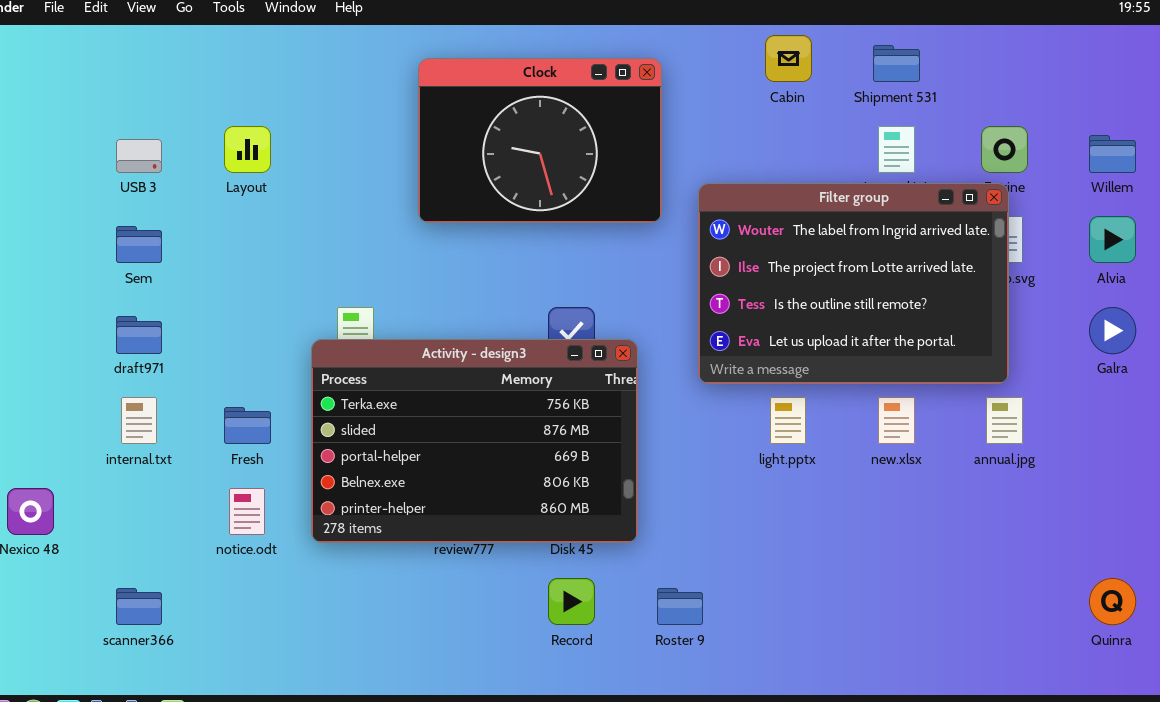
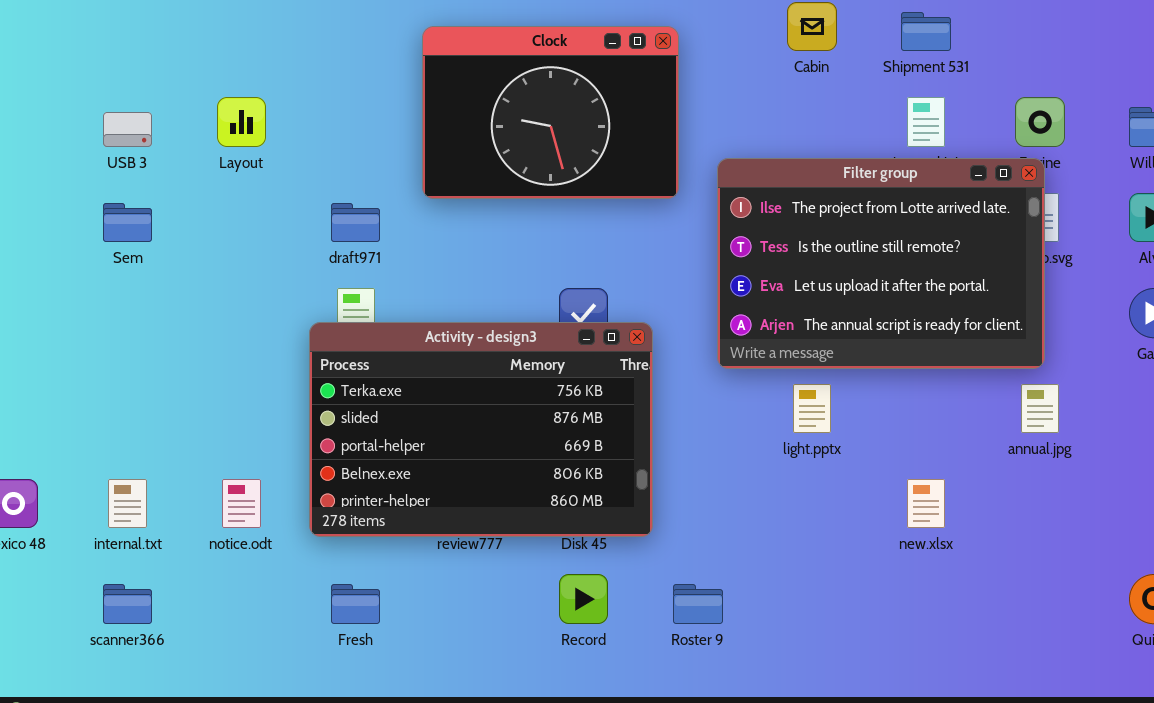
Filter group: [698,183,1009,384] -> [717,158,1045,369], scrolled down 1 row
draft971: [116,316,162,354] -> [331,203,380,242], moved
internal.txt: [121,397,157,444] -> [108,479,147,528], moved
new.xlsx: [878,397,915,444] -> [907,479,945,528], moved
Fresh: [224,407,271,444] -> [331,584,380,624], moved

